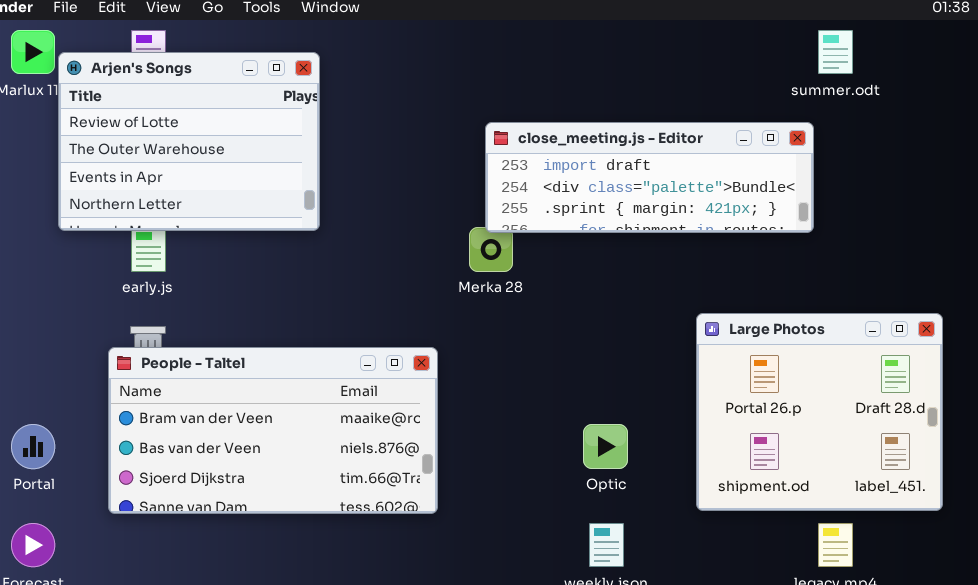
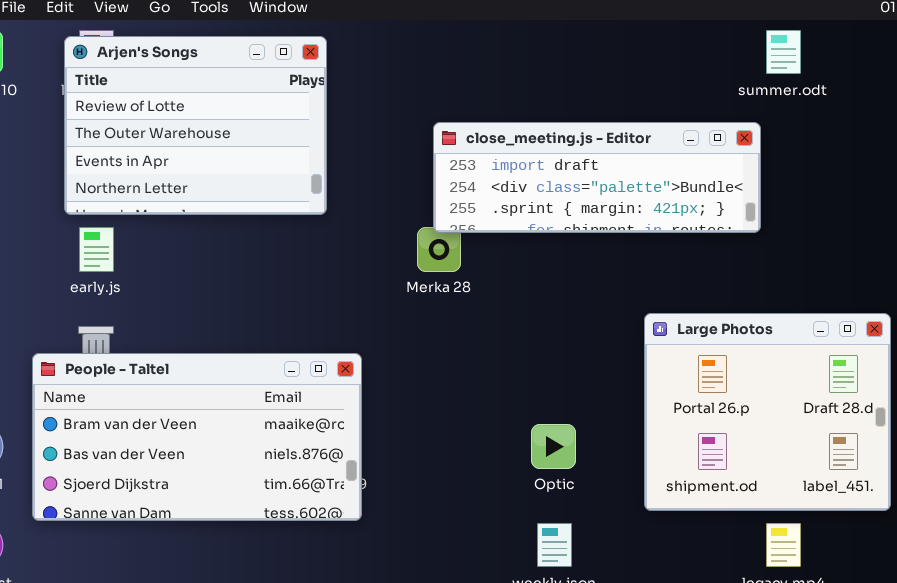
Arjen's Songs: [58,52,320,231] -> [64,36,327,215], moved
People - Taltel: [108,347,438,514] -> [32,353,362,521], moved

